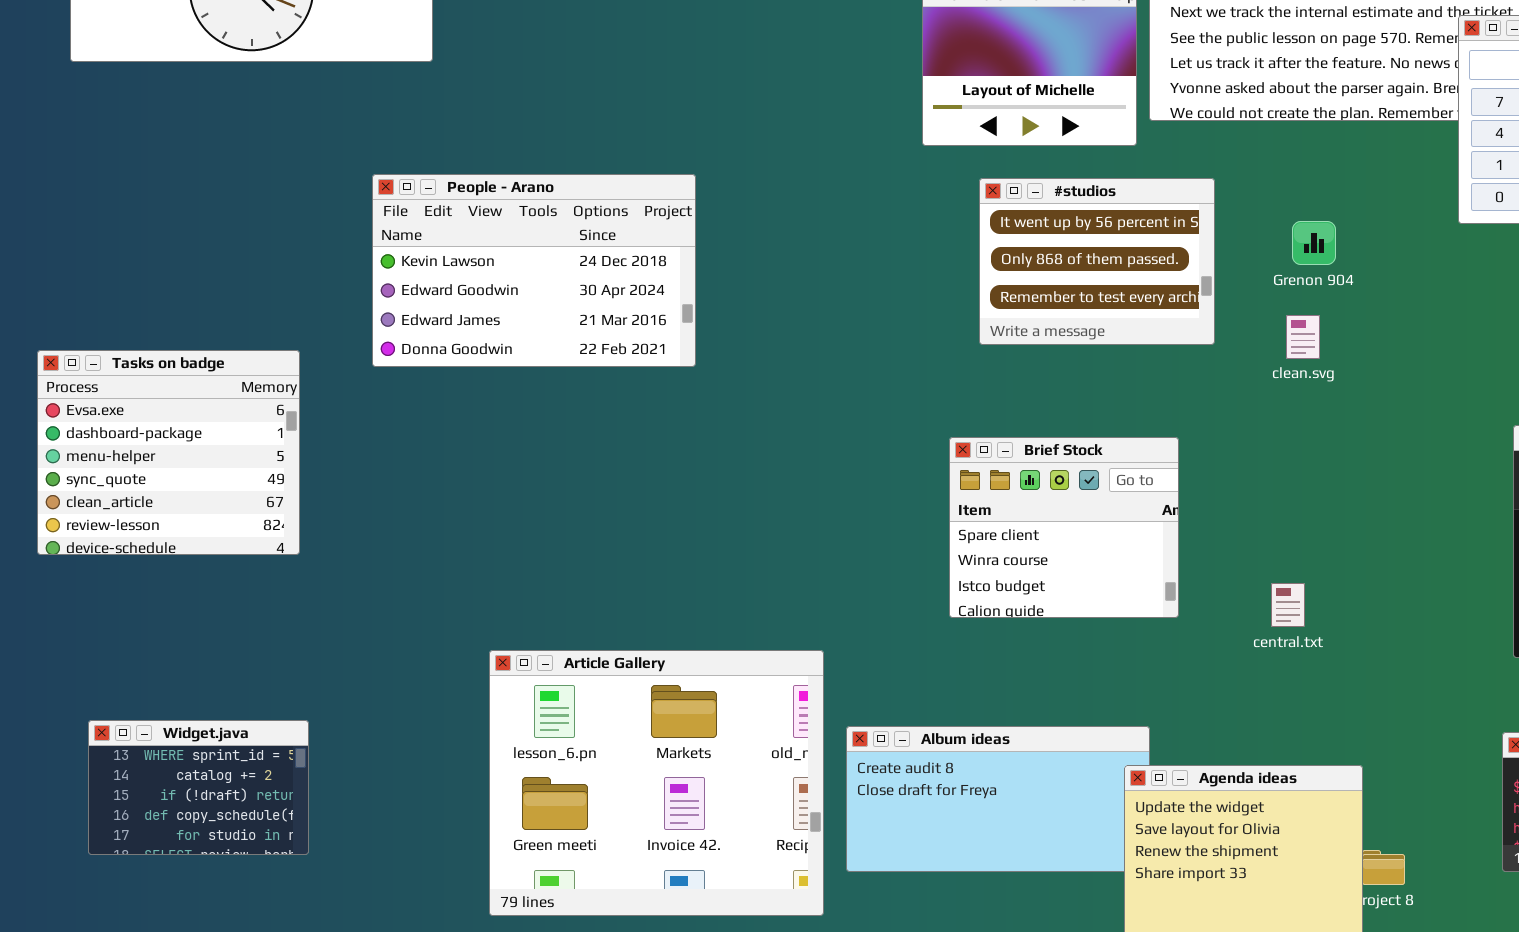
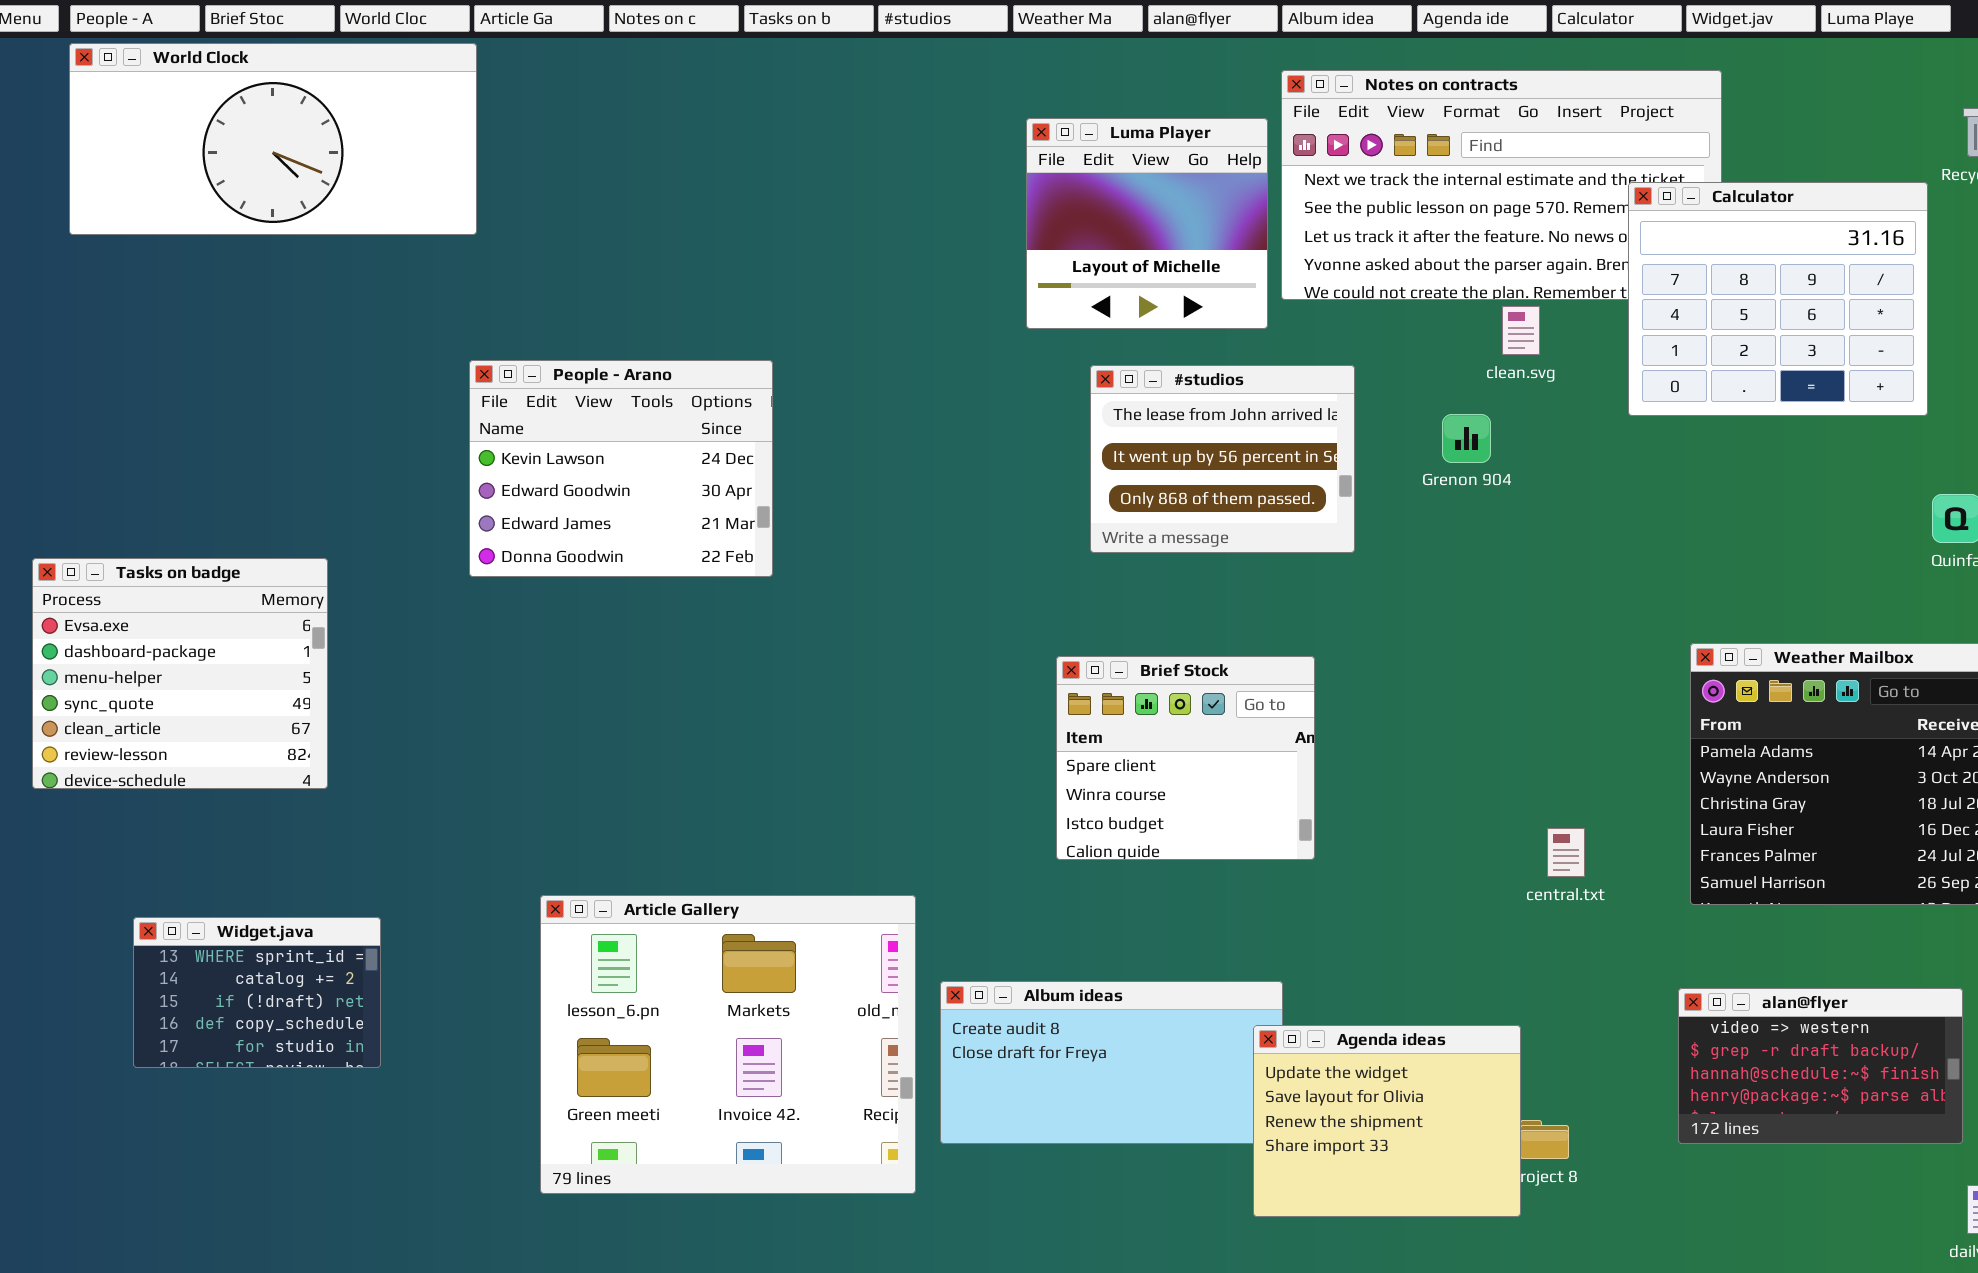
People - Arano: [372,174,696,367] -> [469,360,773,577], resized
#studios: [979,178,1215,345] -> [1090,365,1355,553], scrolled up 1 row
clean.svg: [1286,315,1320,359] -> [1502,306,1540,355], moved
central.txt: [1271,583,1305,627] -> [1547,828,1585,877], moved
Widget.java: [88,720,309,855] -> [133,917,381,1068], moved

